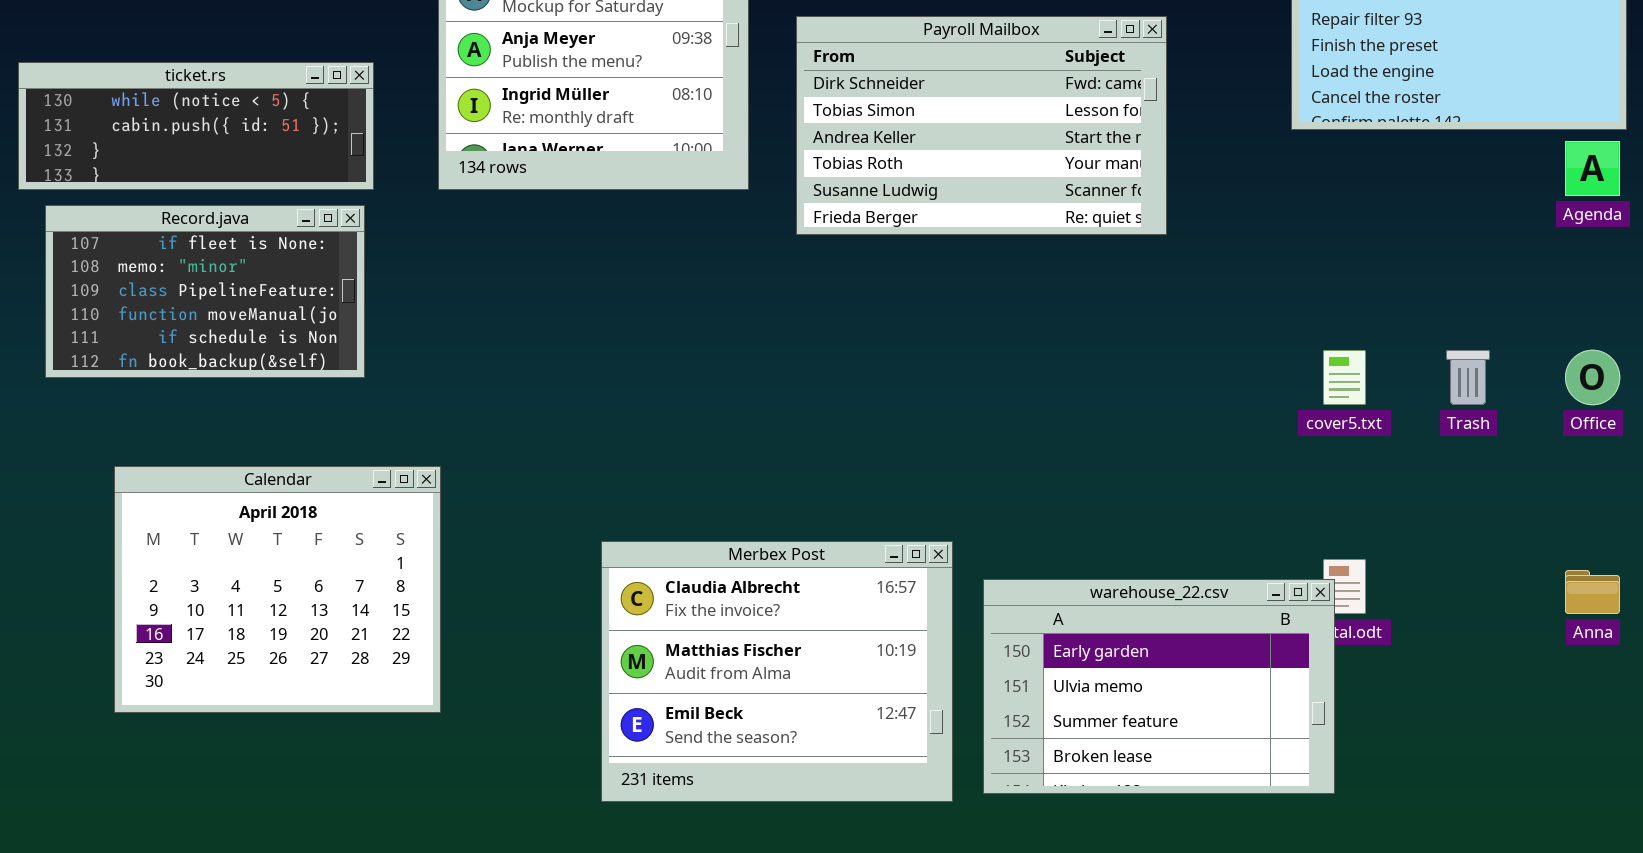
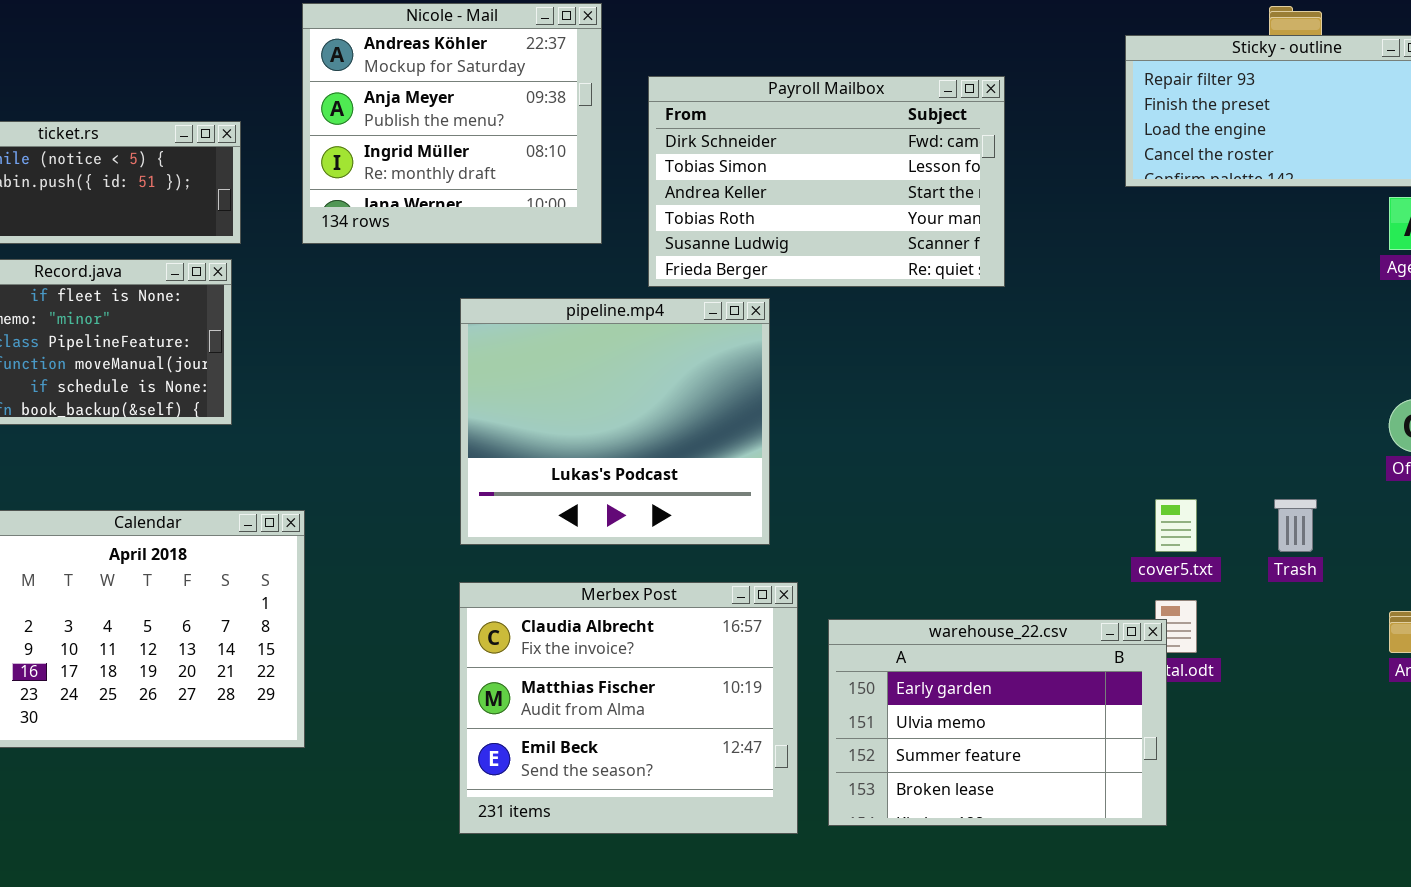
pipeline.mp4: none -> [460,298,770,545], opened
cover5.txt: [1323,350,1366,405] -> [1155,499,1197,552], moved
Trash: [1446,350,1490,405] -> [1274,499,1317,552], moved

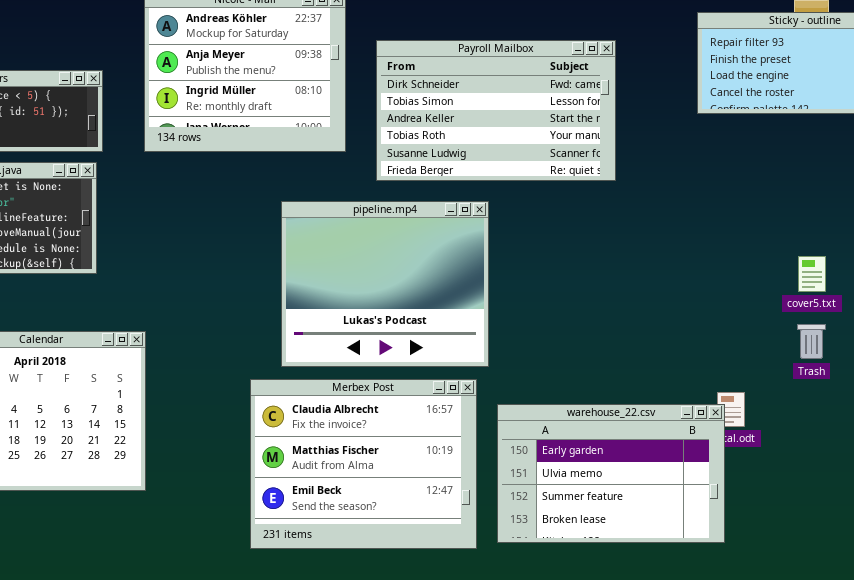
pipeline.mp4: [460,298,770,545] -> [281,201,489,367], moved
cover5.txt: [1155,499,1197,552] -> [798,256,826,292], moved

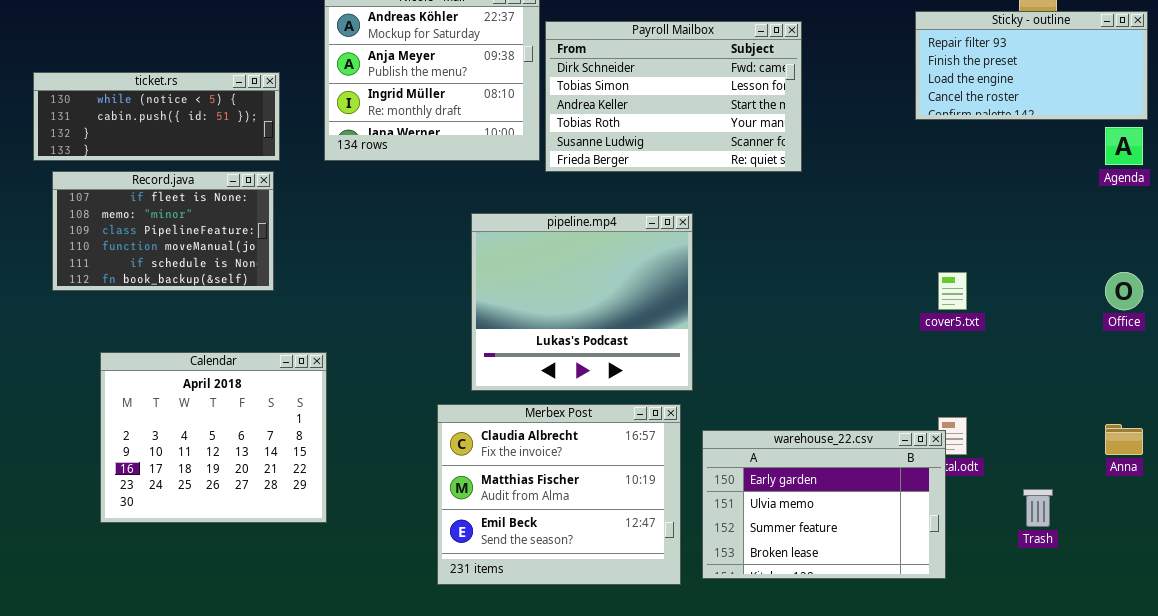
Payroll Mailbox: [376,40,616,181] -> [545,21,802,172], moved
cover5.txt: [798,256,826,292] -> [938,272,967,310], moved
Trash: [797,324,826,359] -> [1023,489,1053,527], moved

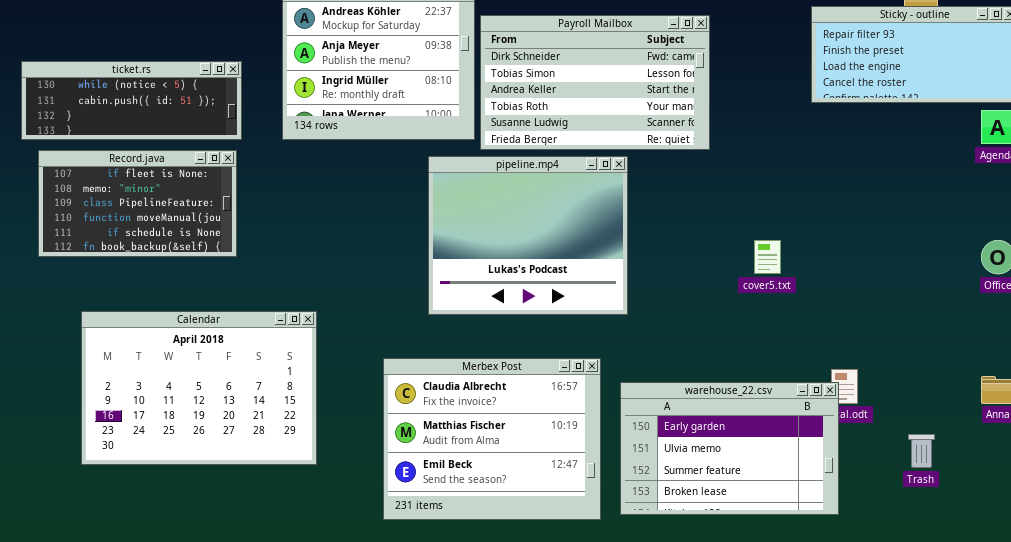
pipeline.mp4: [471,213,693,391] -> [428,156,628,315], moved
cover5.txt: [938,272,967,310] -> [754,240,781,274], moved
Calendar: [100,352,327,523] -> [81,311,317,465], resized

